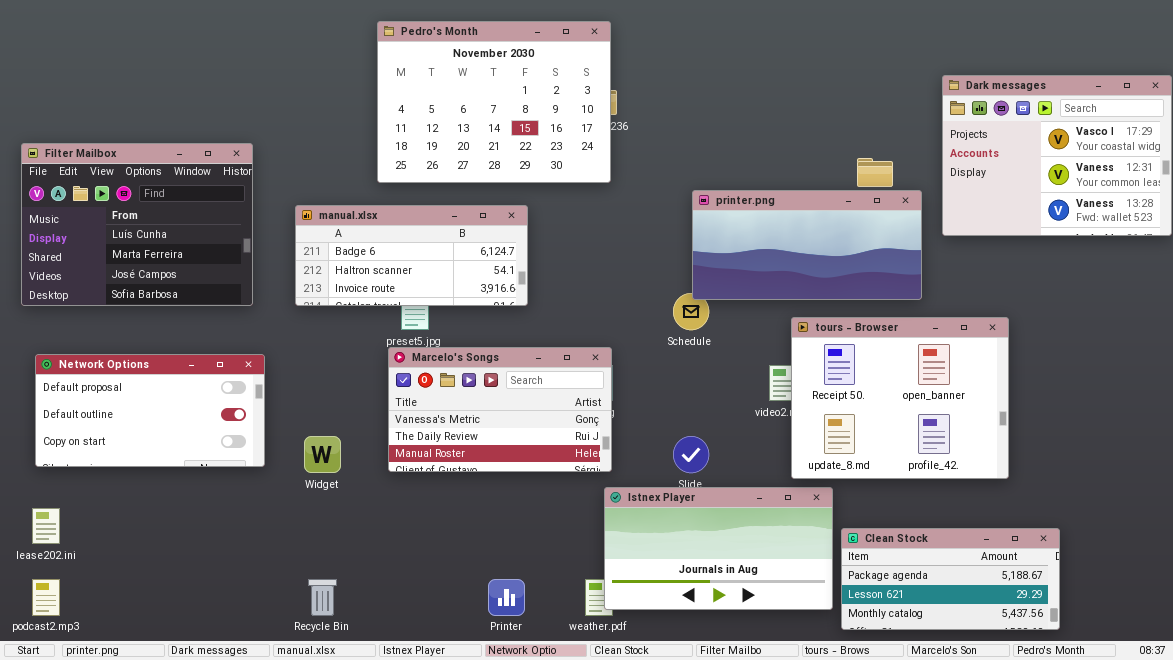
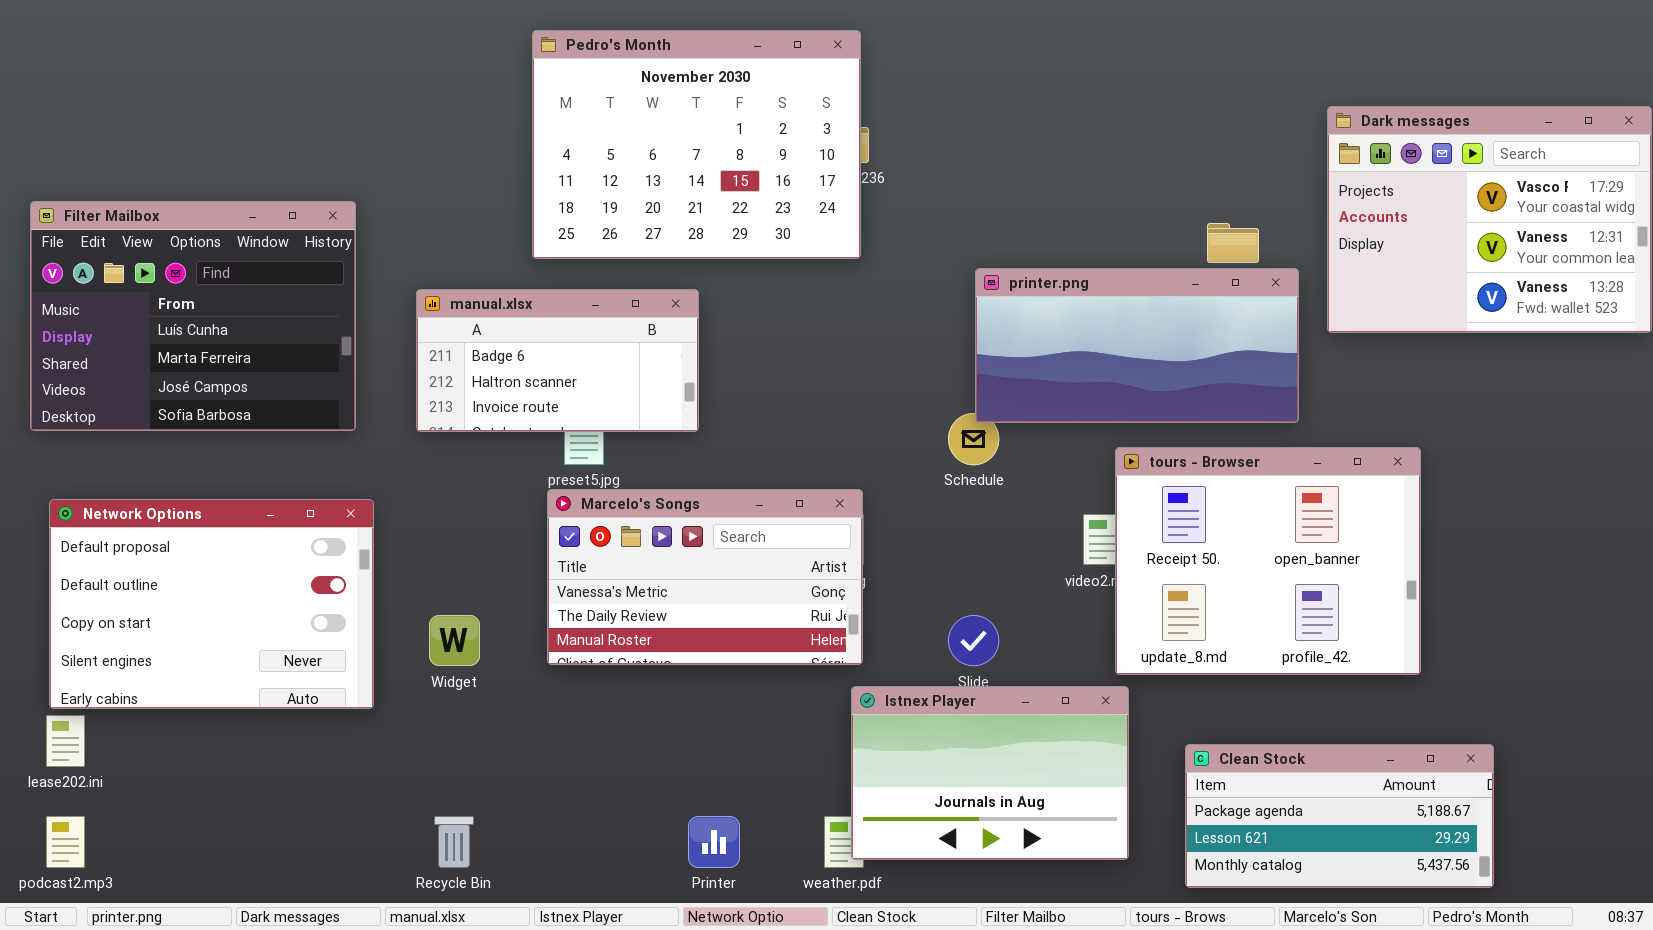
manual.xlsx: [295,205,528,306] -> [416,289,699,432], resized
Network Options: [35,354,265,467] -> [49,499,374,709], resized
Istnex Player: [604,487,833,610] -> [851,686,1129,860], resized

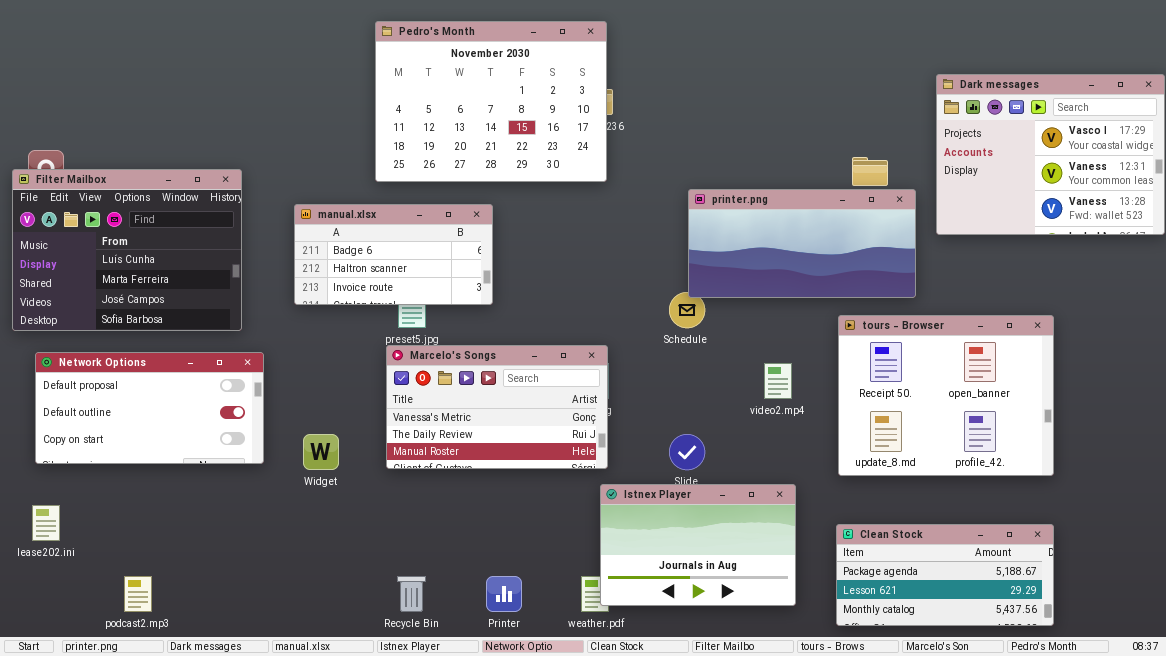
Filter Mailbox: [30,201,356,431] -> [12,169,242,331], moved
tours - Browser: [1115,447,1421,675] -> [838,315,1054,476], moved
Network Options: [49,499,374,709] -> [35,352,264,464], resized
podcast2.mp3: [46,816,85,868] -> [124,576,152,612], moved
Recycle Bin: [434,816,474,868] -> [397,576,426,612], moved

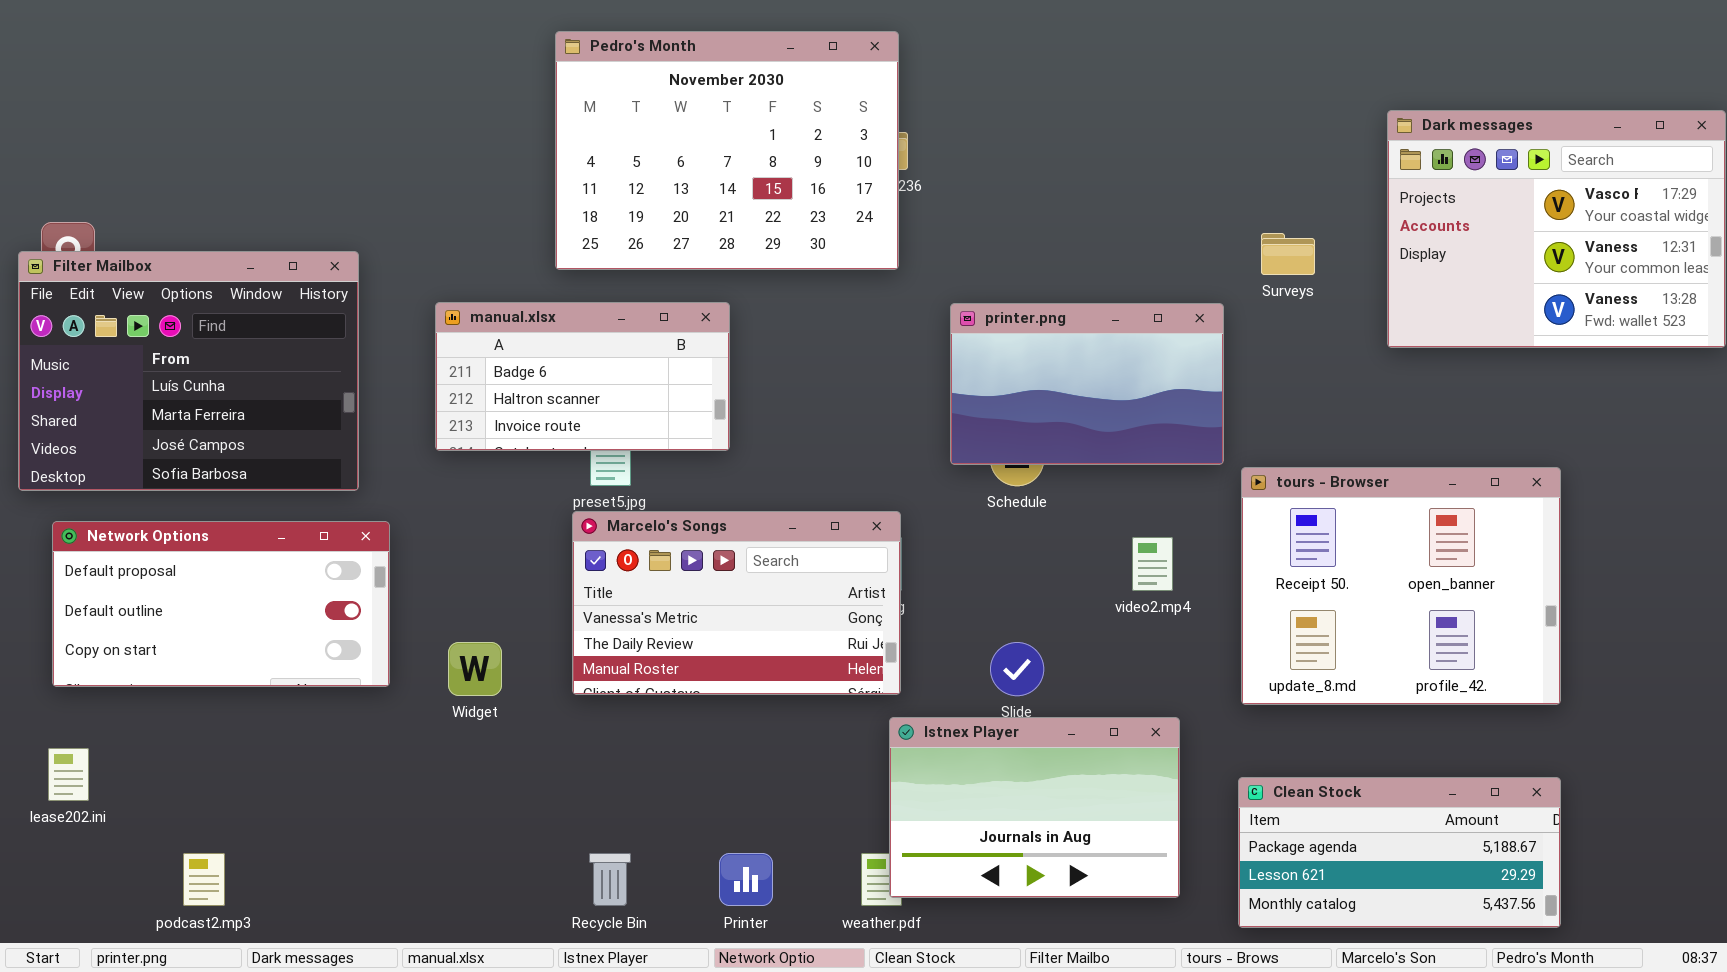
printer.png: [688,189,916,298] -> [950,303,1224,465], moved, resized

